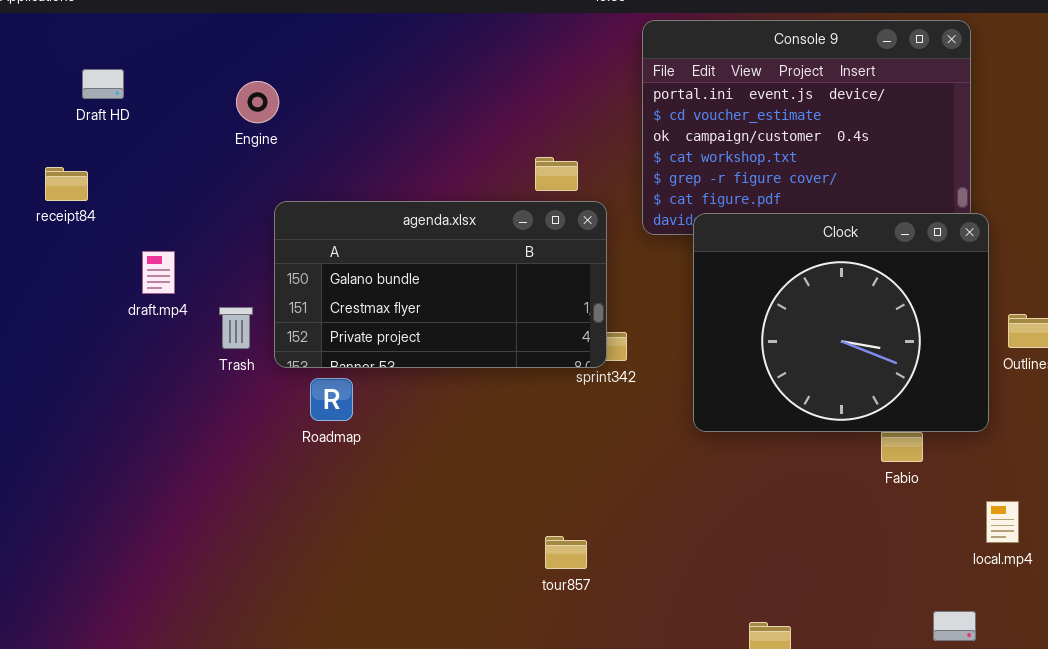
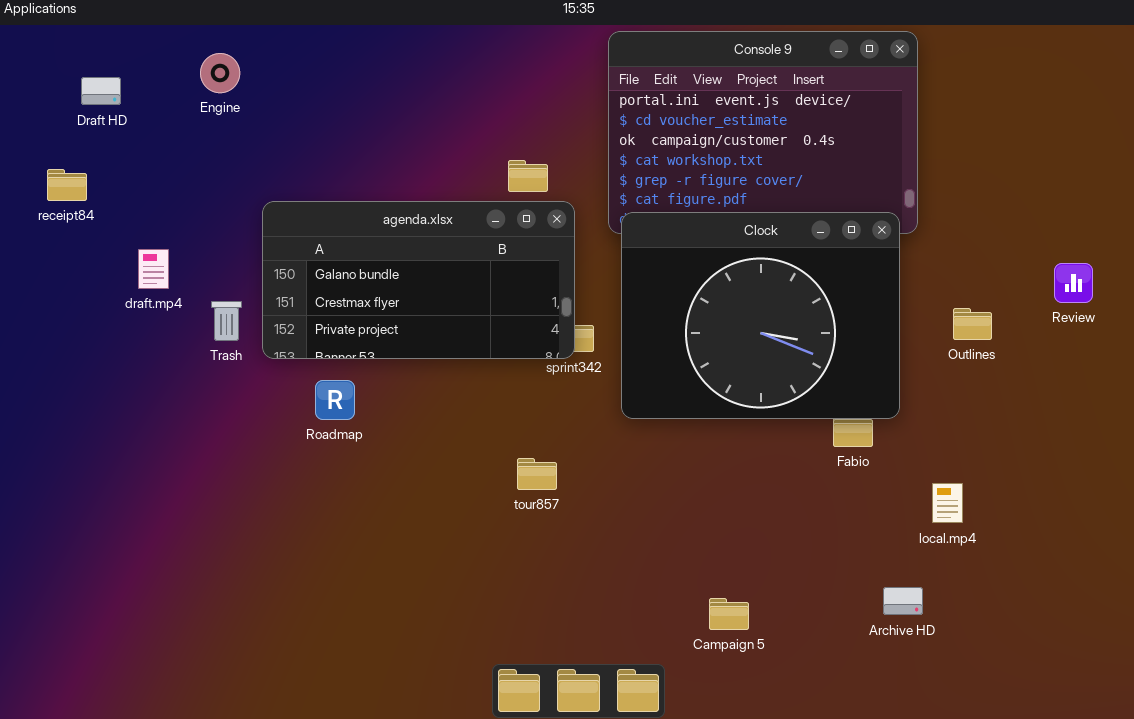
Engine: [236,81,279,123] -> [200,53,240,93], moved
Clock: [693,213,989,432] -> [621,212,900,419], moved
Roadmap: [310,378,353,421] -> [315,380,355,420], moved
tour857: [545,536,587,569] -> [517,458,557,490], moved

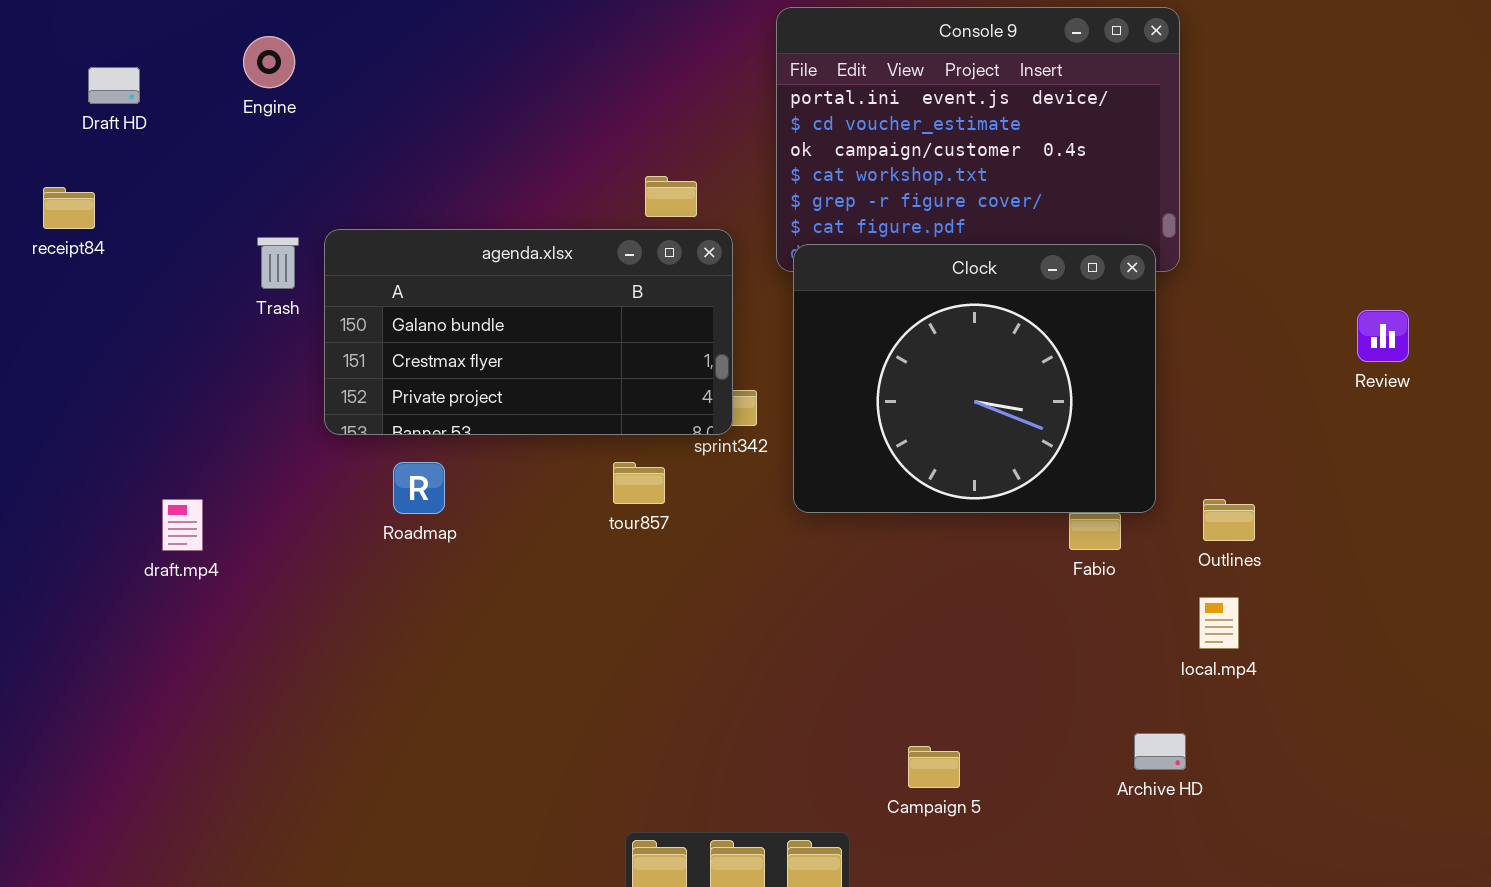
draft.mp4: [138,249,169,289] -> [162,499,203,551], moved
Trash: [211,301,242,341] -> [257,237,299,289], moved
Outlines: [953,308,992,340] -> [1203,499,1255,541], moved
tour857: [517,458,557,490] -> [613,462,665,504], moved

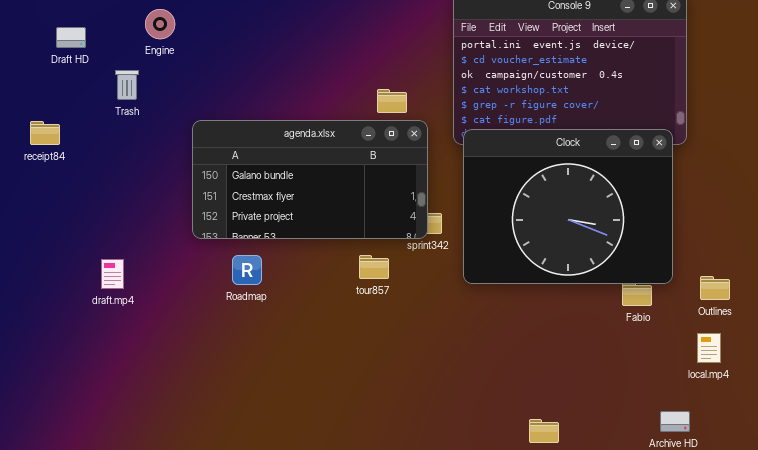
receipt84: [43,187,95,229] -> [30,121,60,145], moved
Trash: [257,237,299,289] -> [115,70,139,100], moved
draft.mp4: [162,499,203,551] -> [101,259,124,289], moved

